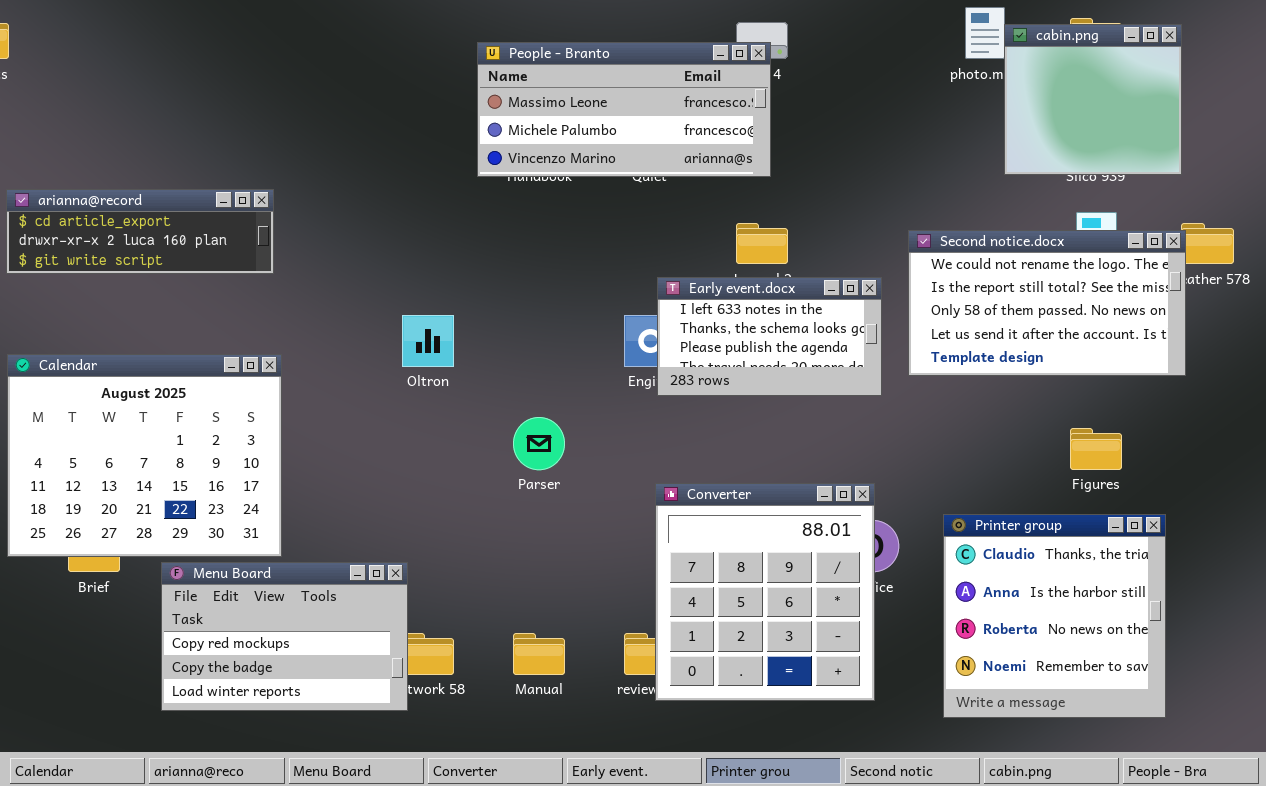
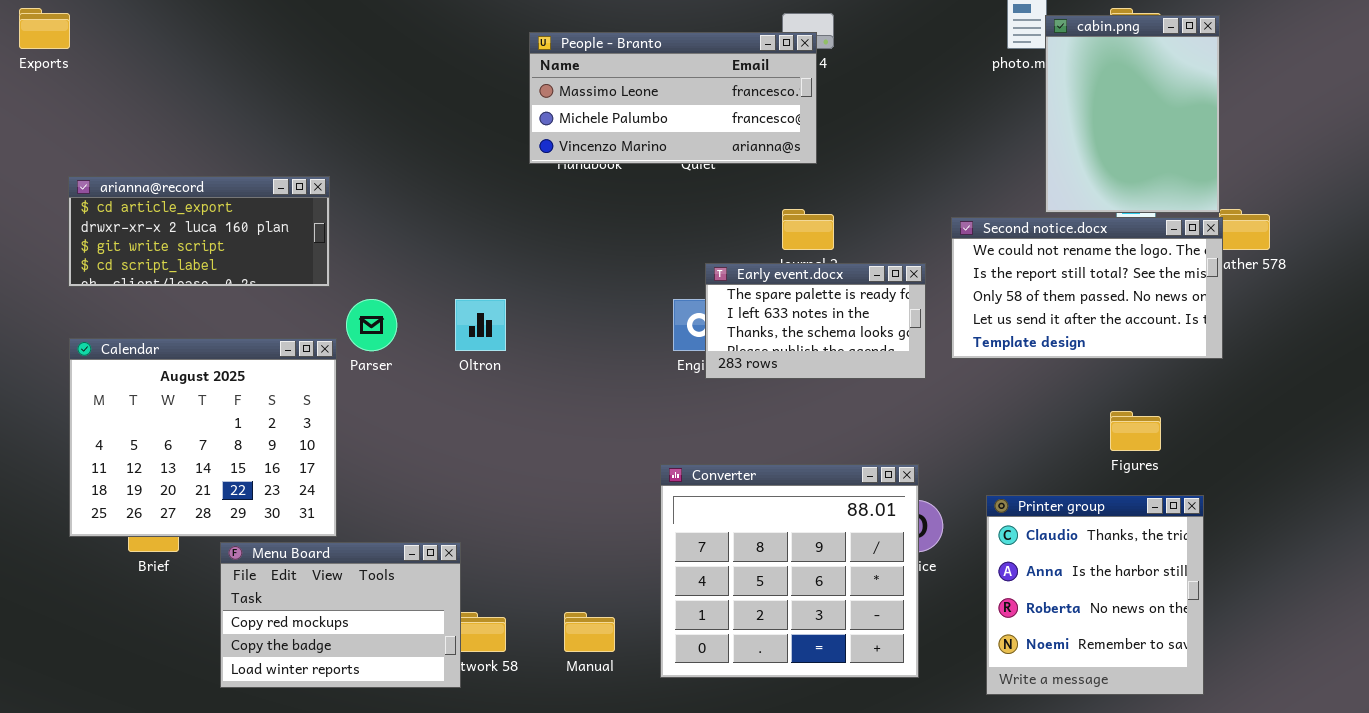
cabin.png: [1004,24,1182,175] -> [1045,15,1220,213], resized
arianna@record: [6,189,274,274] -> [68,176,330,287], resized
Early event.docx: [657,277,882,396] -> [705,263,926,379], scrolled up 1 row
Parser: [513,417,565,470] -> [346,299,397,351], moved
Converter: [655,483,875,701] -> [660,464,919,678], resized

